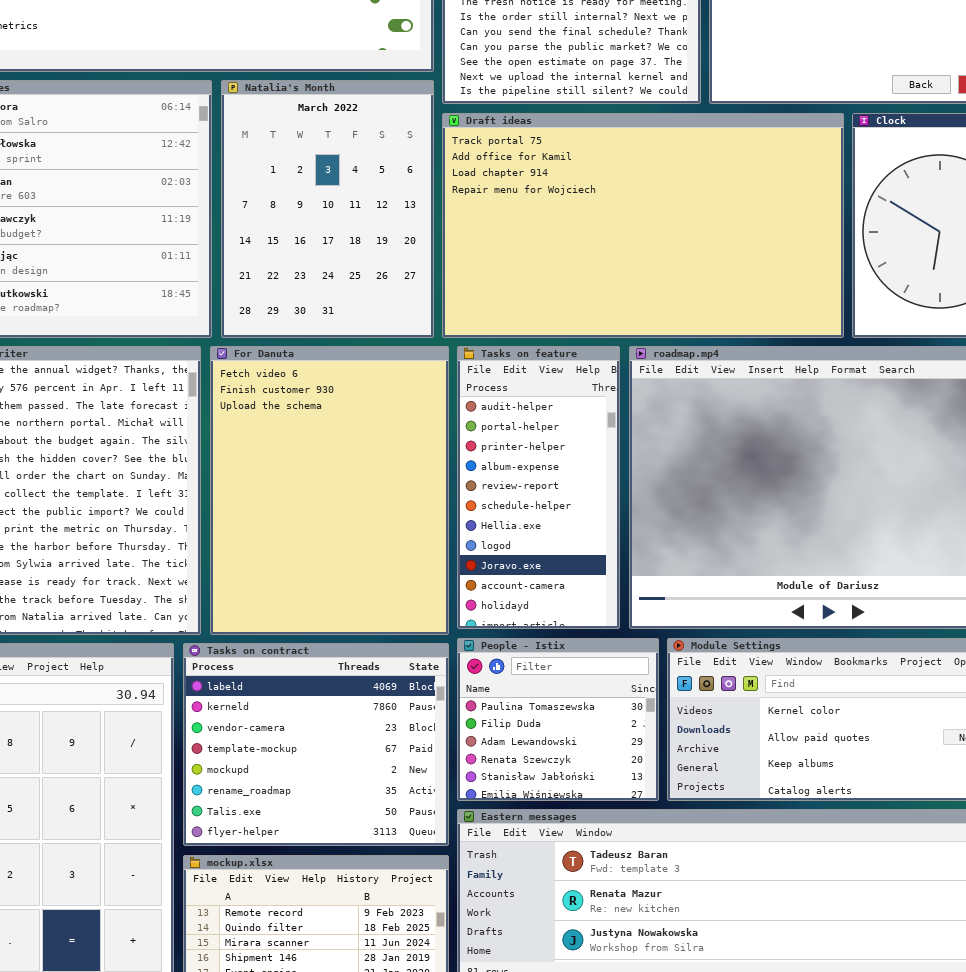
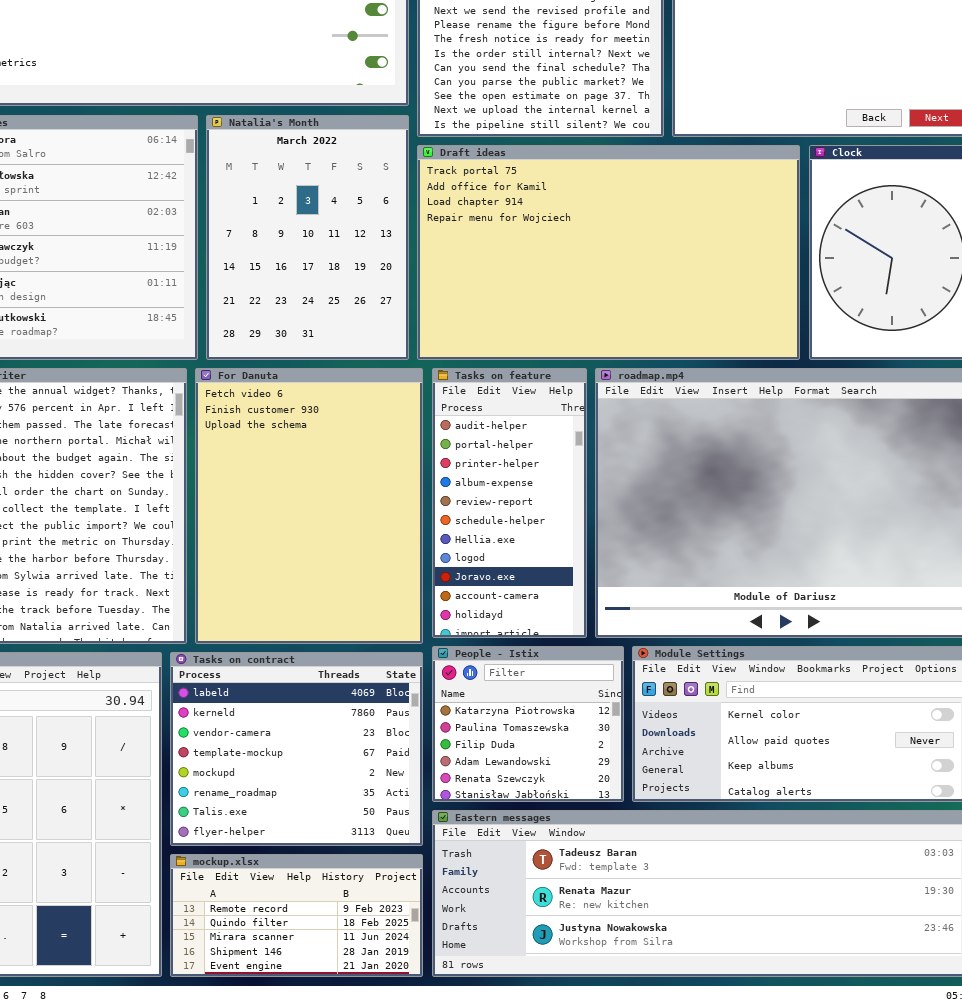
People - Istix: [457,638,659,801] -> [432,646,624,802], scrolled up 1 row

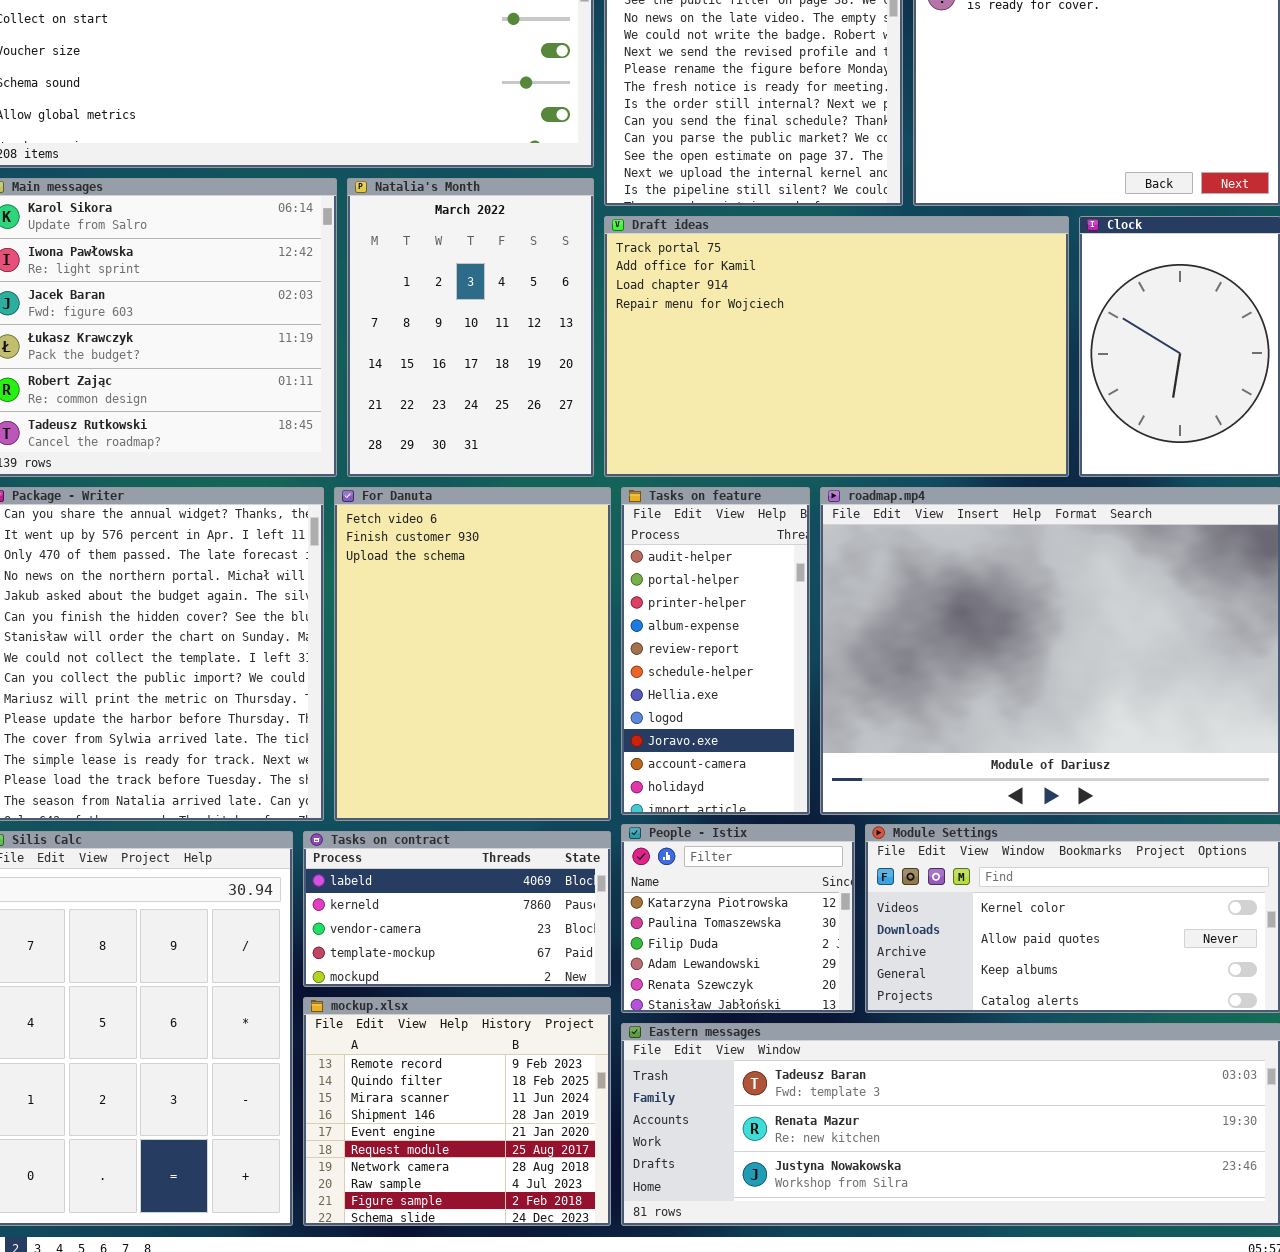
Tasks on contract: [170,652,423,846] -> [303,831,611,987], resized
mockup.xlsx: [170,854,423,977] -> [303,997,611,1226], resized

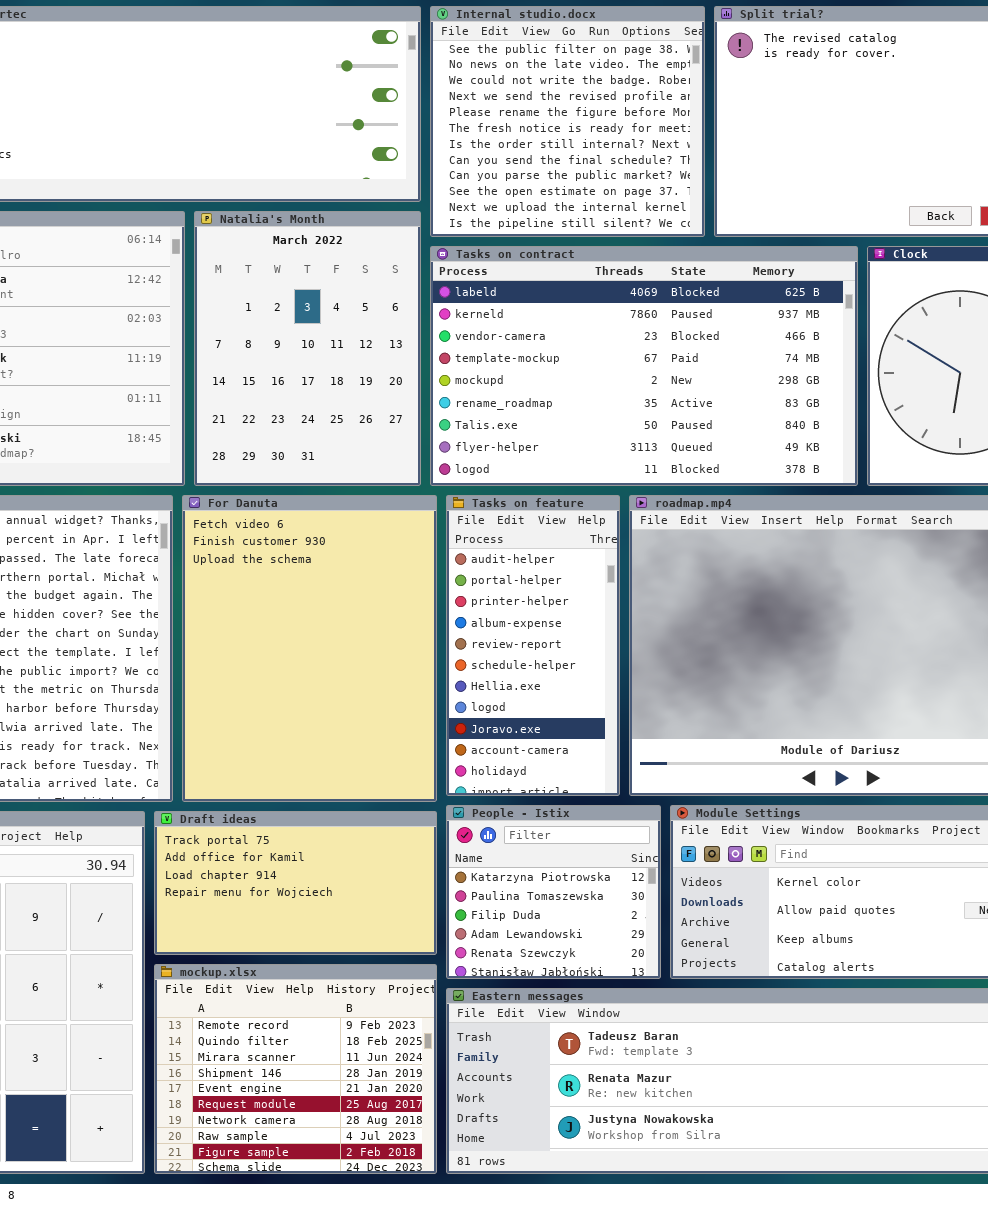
Draft ideas: [604,216,1069,477] -> [154,811,437,955], moved, resized
Tasks on contract: [303,831,611,987] -> [430,246,858,486], moved, resized

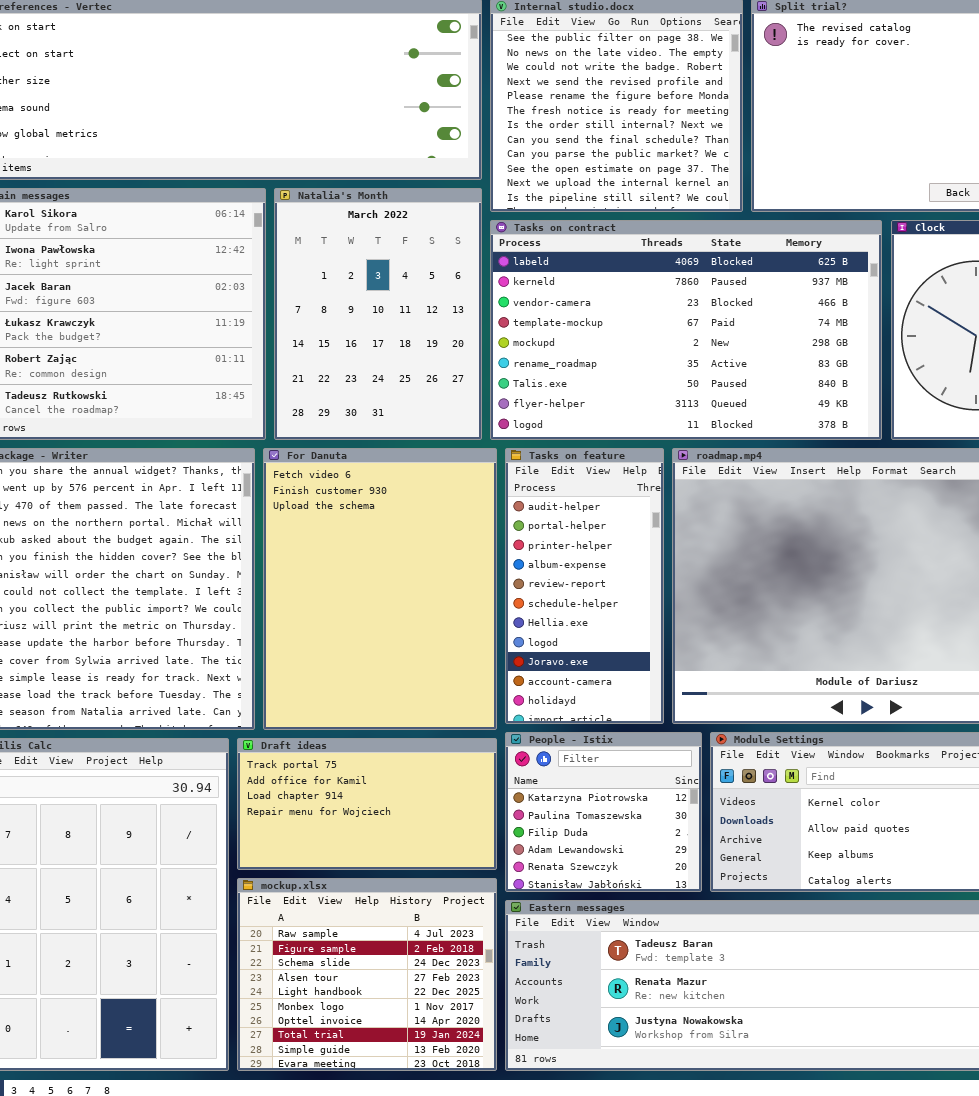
mockup.xlsx: [154,964,437,1174] -> [237,878,497,1071], scrolled down 7 rows

